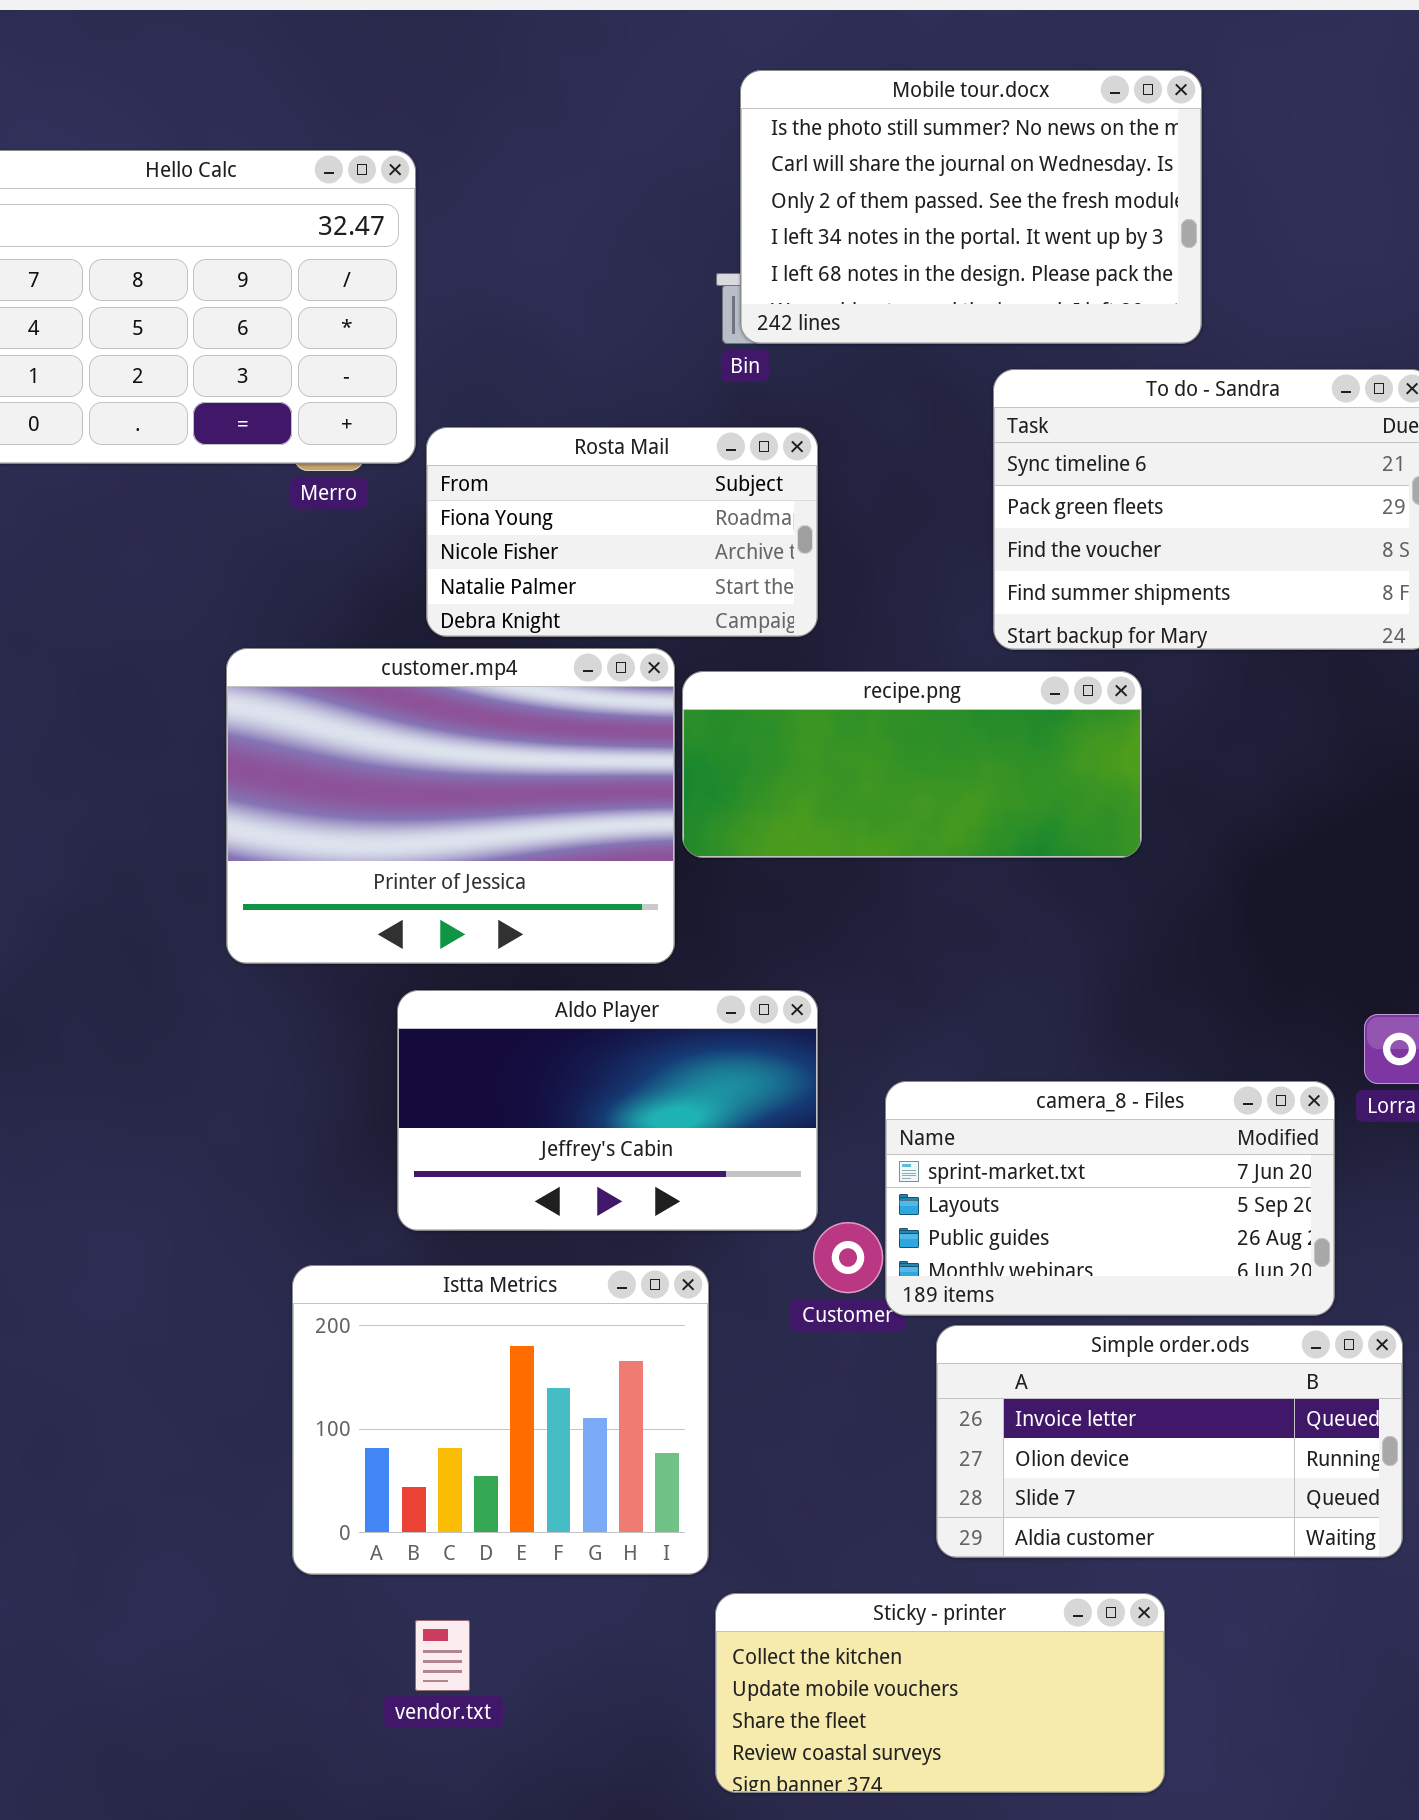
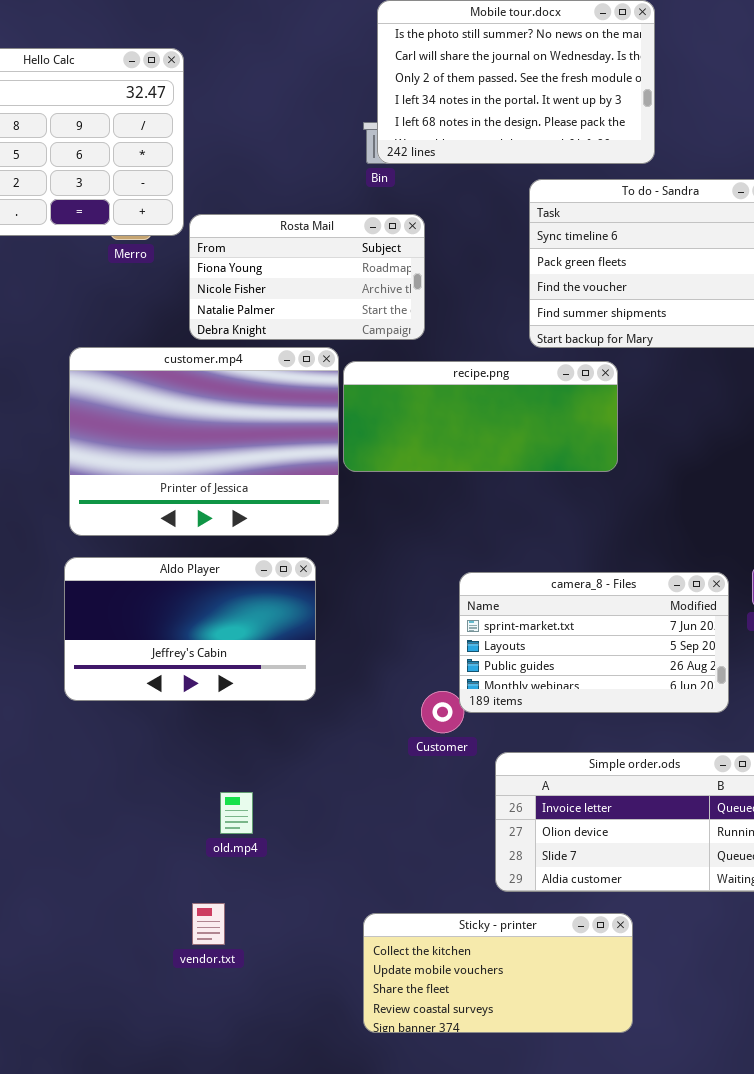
Aldo Player: [397,990,818,1231] -> [64,557,316,701], moved
camera_8 - Files: [885,1081,1335,1316] -> [459,572,729,713], moved
Istta Metrics: [292,1265,709,1575] -> none, closed
vendor.txt: [415,1620,470,1691] -> [192,903,225,945], moved

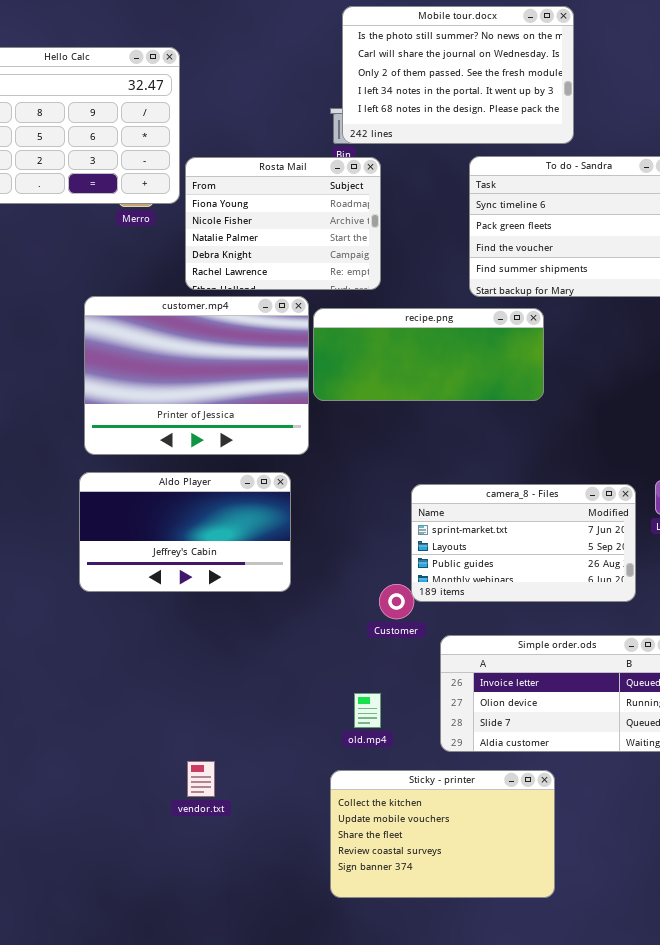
Rosta Mail: [189,214,425,340] -> [185,157,381,290], resized
old.mp4: [220,792,253,834] -> [354,693,381,728], moved
Sticky - printer: [363,913,633,1033] -> [330,770,555,898], resized

